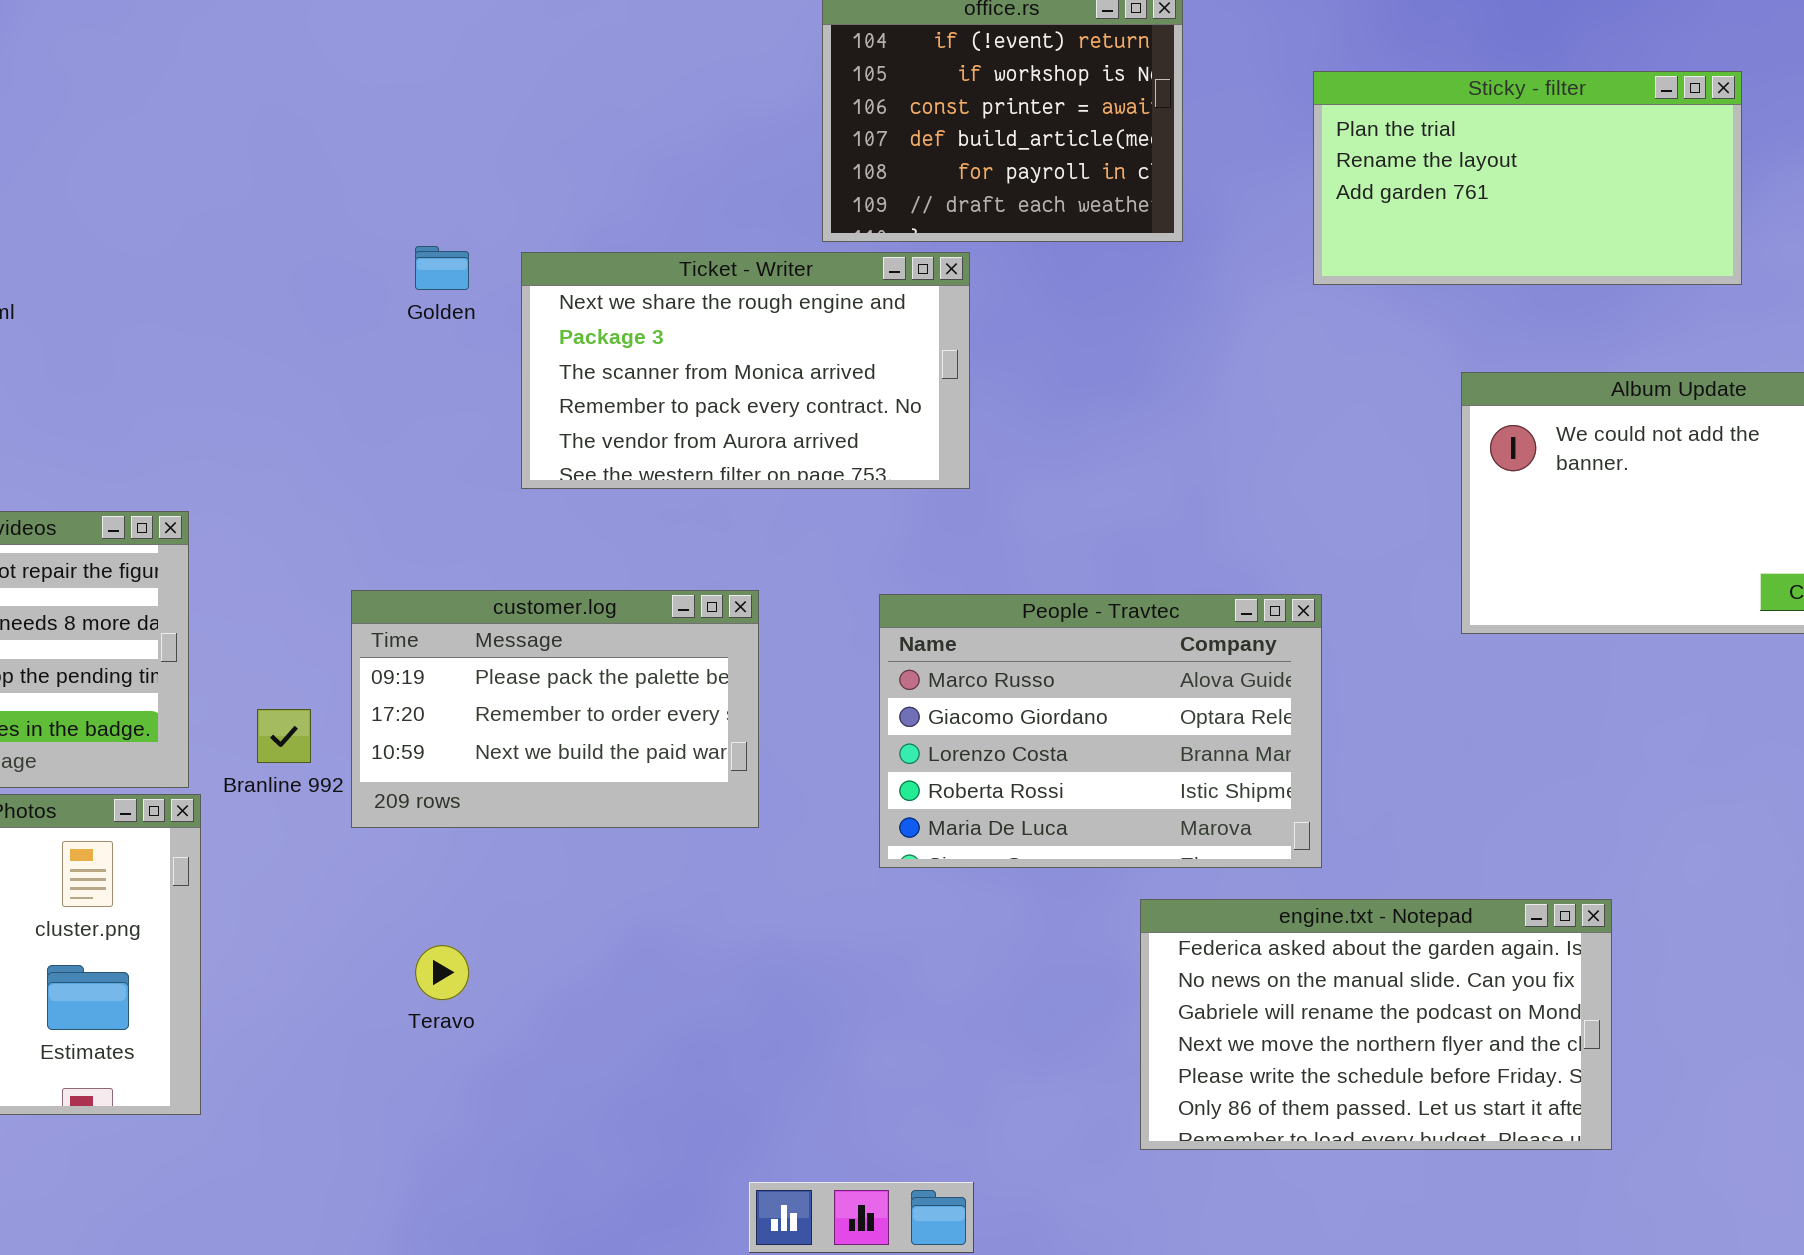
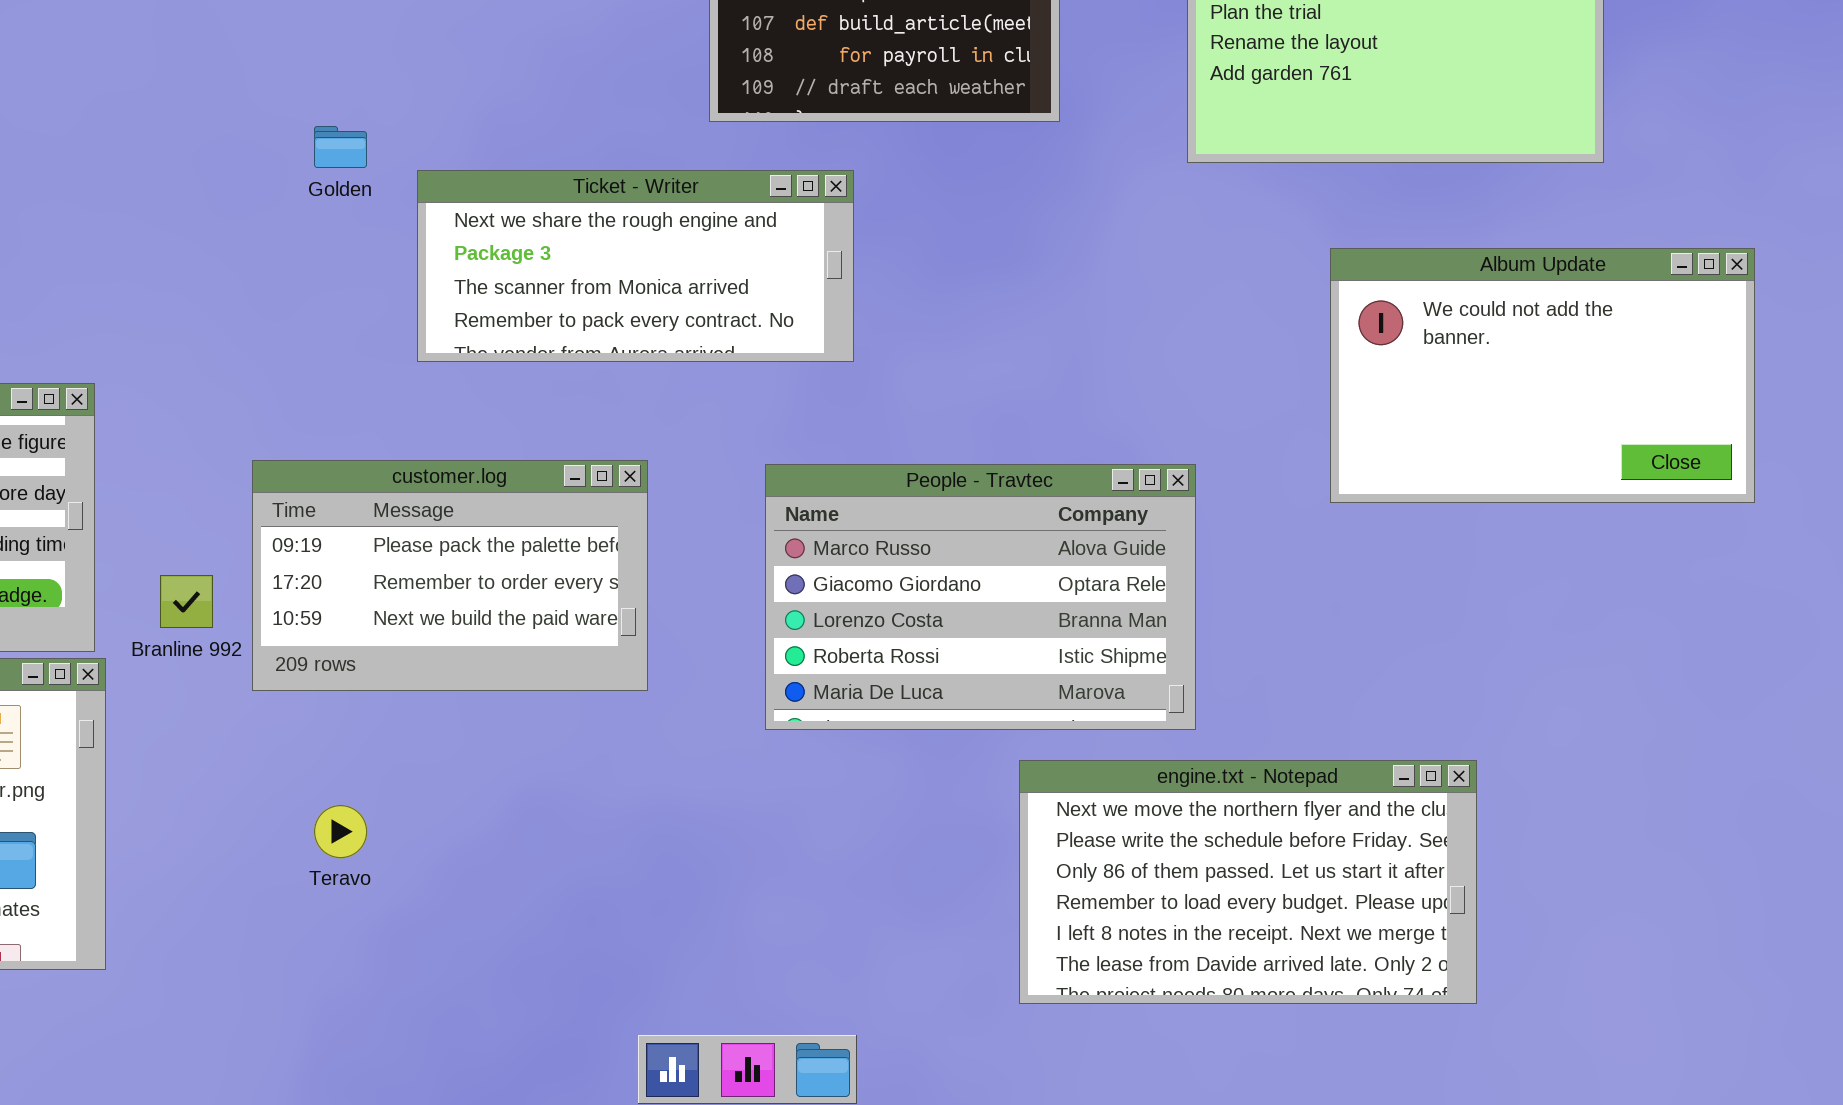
Ticket - Writer: [521,252,970,489] -> [417,170,854,362], resized
engine.txt - Notepad: [1140,899,1612,1150] -> [1019,760,1477,1004], scrolled down 3 rows

